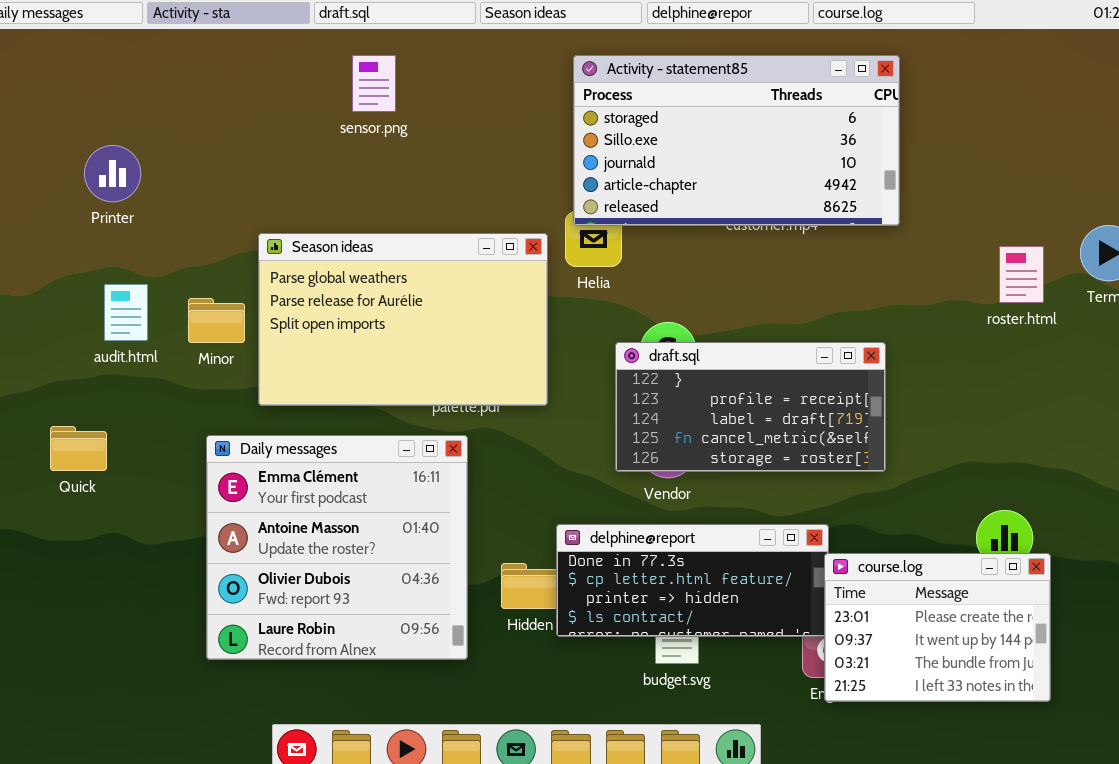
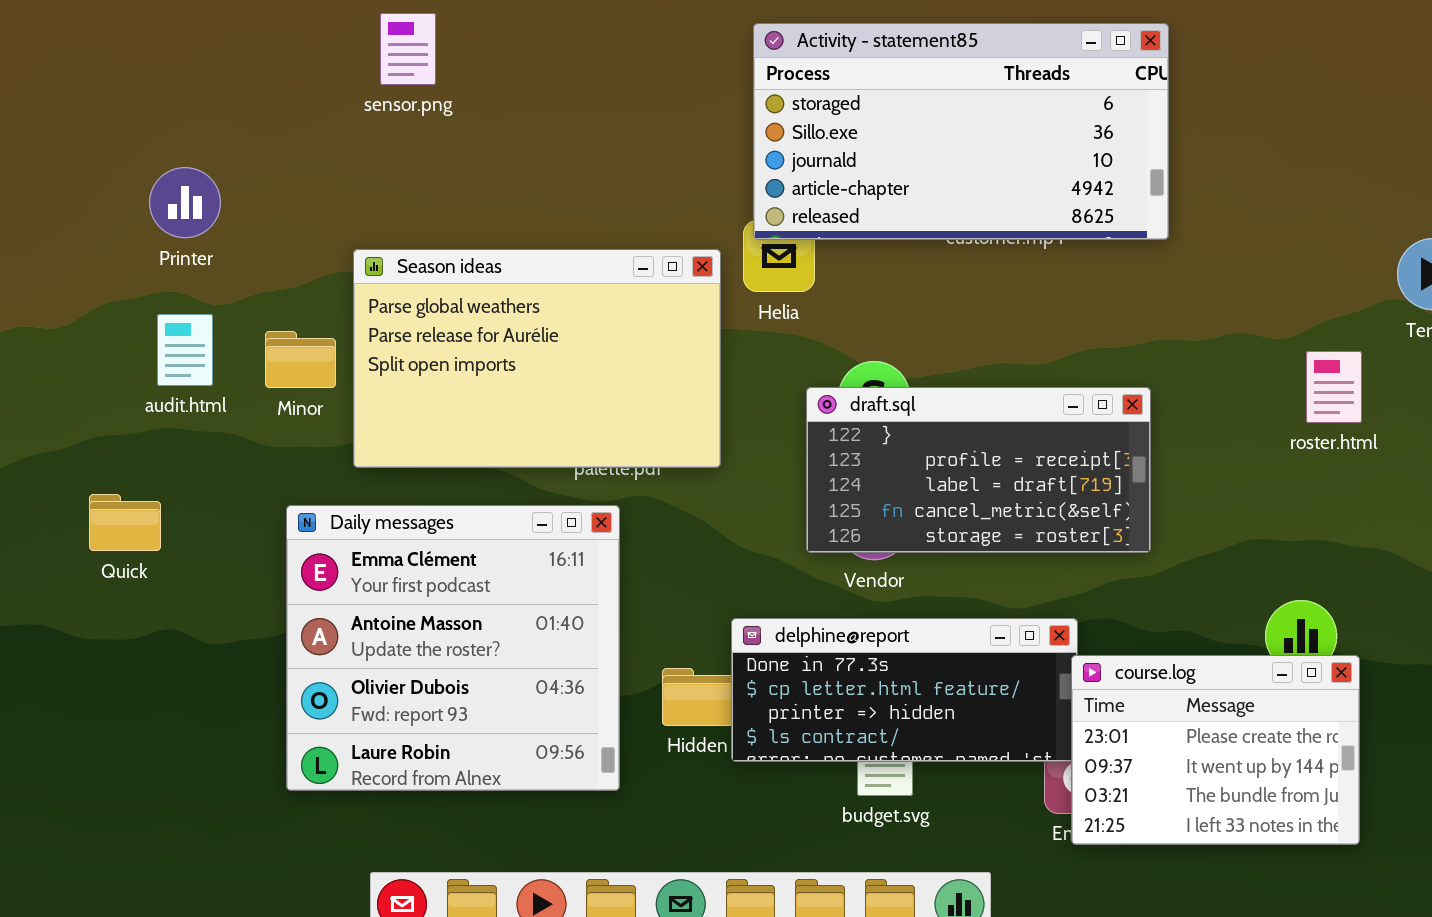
sensor.png: [352,55,396,112] -> [380,13,436,85], moved
Printer: [84,145,141,202] -> [149,167,221,238], moved
roster.html: [999,246,1044,303] -> [1306,351,1362,423], moved

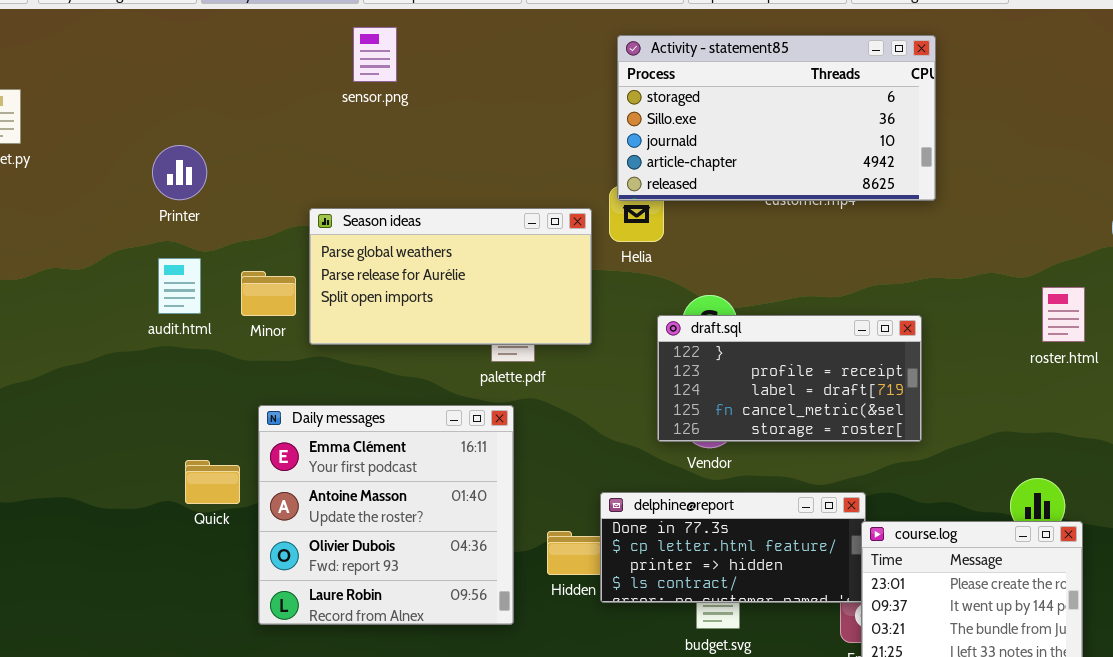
sensor.png: [380,13,436,85] -> [353,27,397,82], moved
Season ideas: [353,249,721,468] -> [309,208,592,345], resized
Quick: [89,494,161,551] -> [185,460,240,504], moved

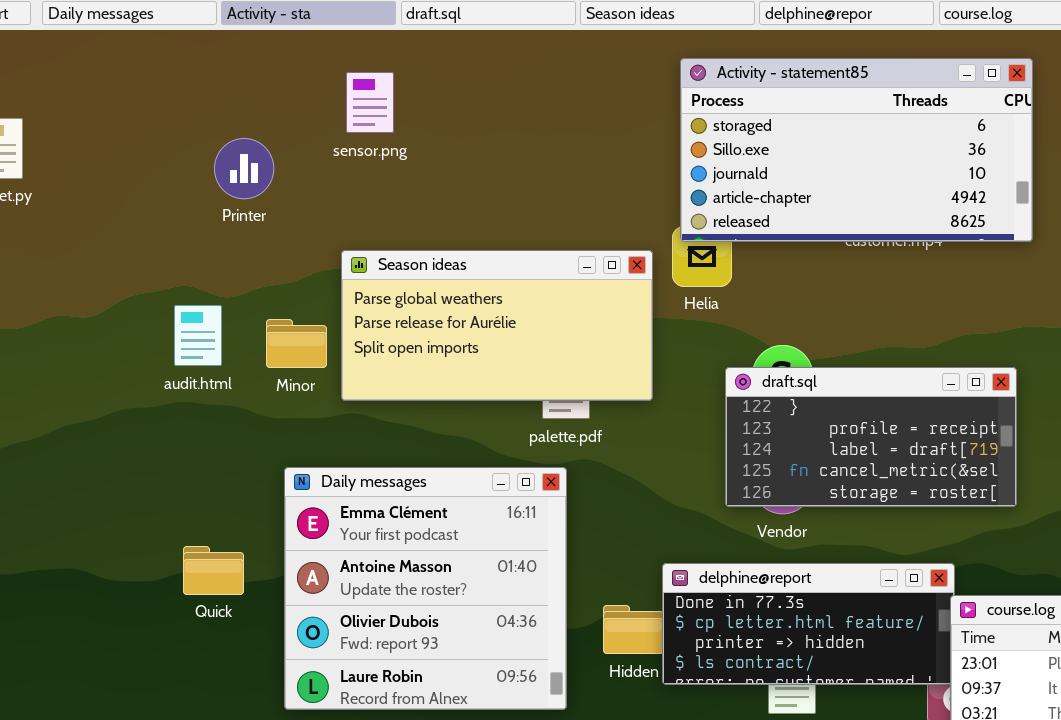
sensor.png: [353,27,397,82] -> [346,72,394,133], moved
Printer: [152,145,207,200] -> [214,138,274,199], moved
Quick: [185,460,240,504] -> [183,546,244,595], moved

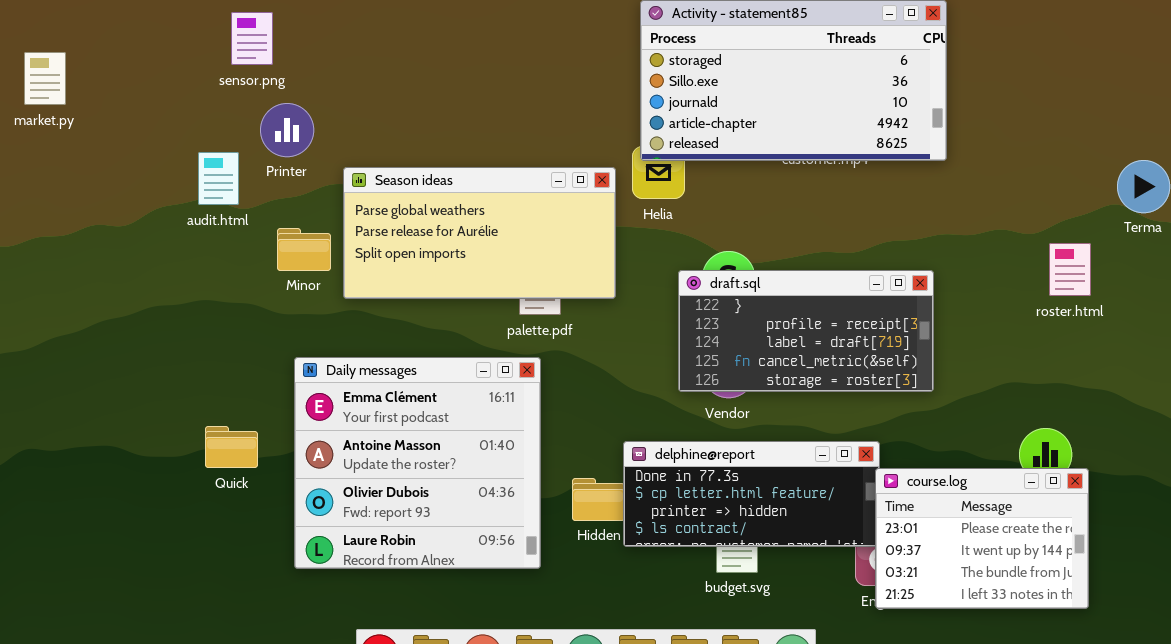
sensor.png: [346,72,394,133] -> [231,12,273,65], moved
Printer: [214,138,274,199] -> [260,103,314,157], moved
audit.html: [174,305,222,366] -> [198,152,239,205], moved

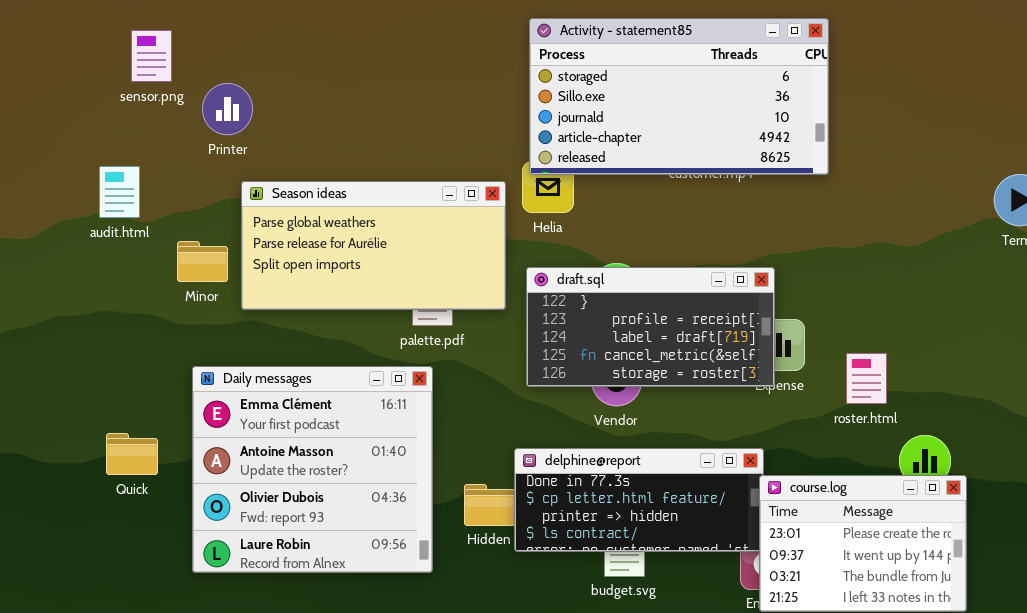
Printer: [260,103,314,157] -> [202,83,253,135], moved
roster.html: [1049,243,1091,296] -> [846,353,887,404], moved
draft.sql: [678,270,934,392] -> [526,267,775,387], moved

